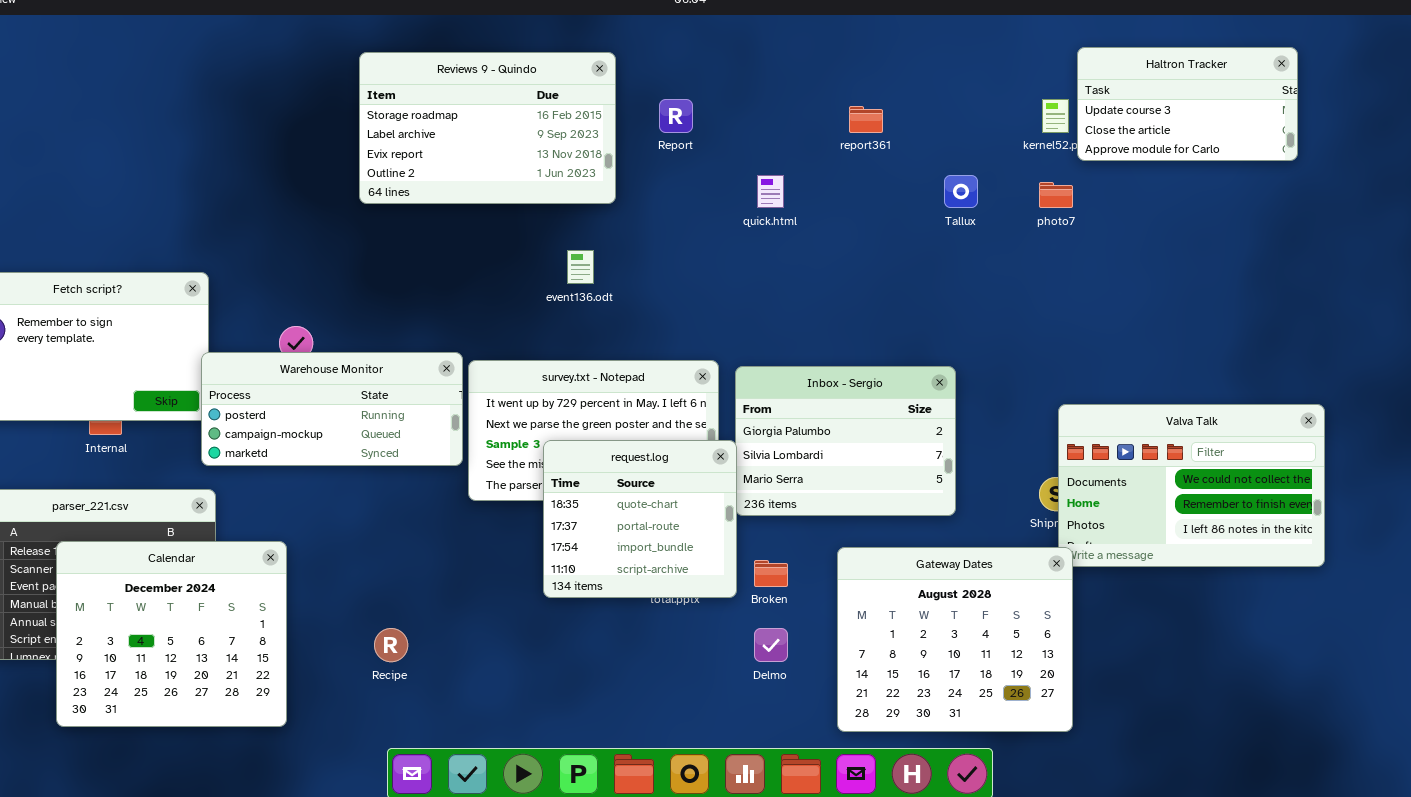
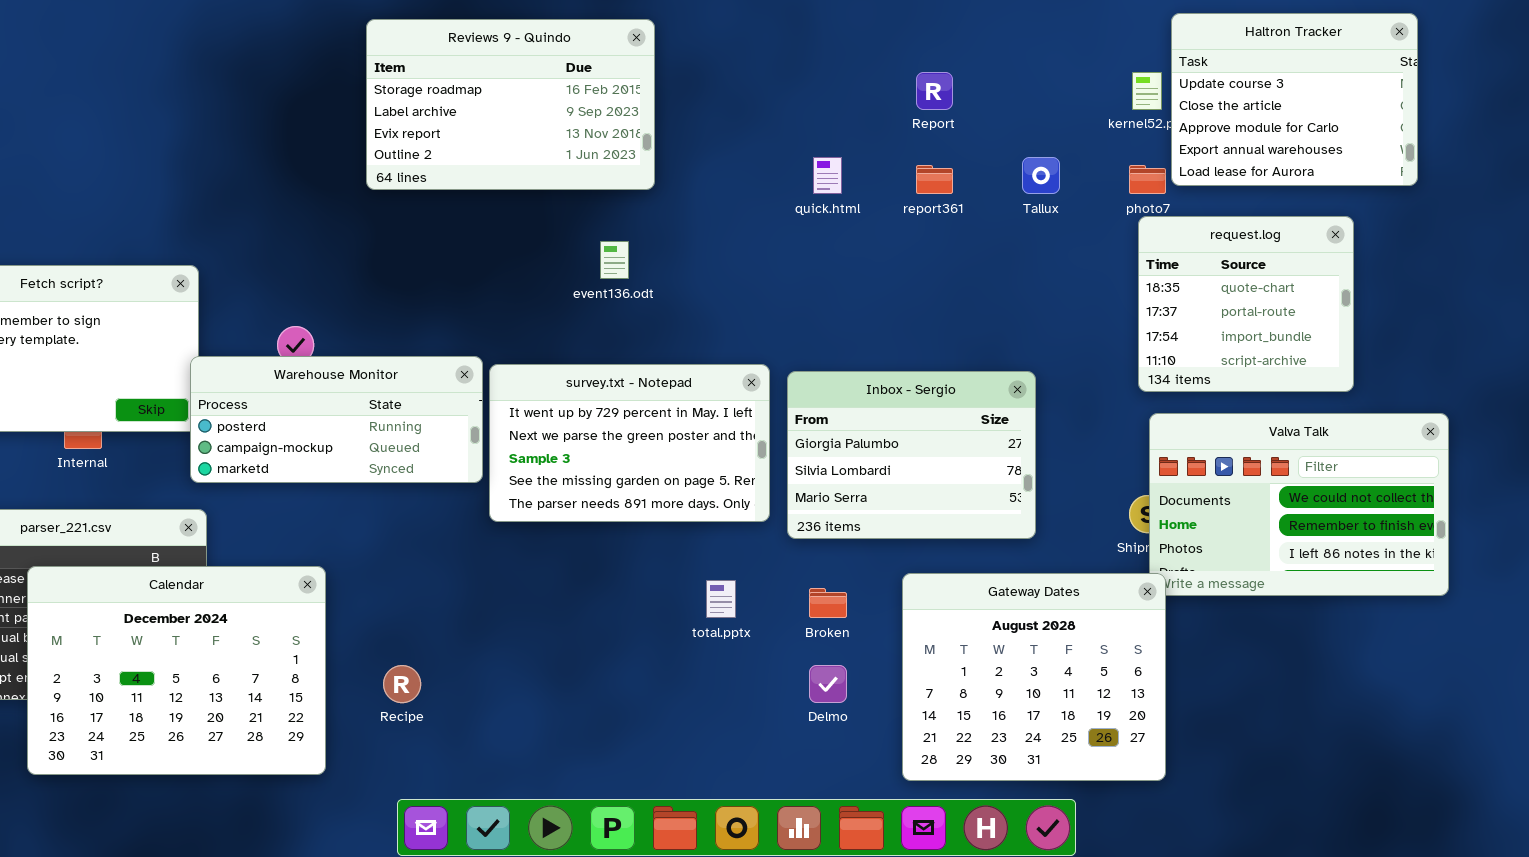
Haltron Tracker: [1077,47,1298,161] -> [1171,13,1418,186], resized
Report: [659,99,693,133] -> [916,72,953,110], moved
report361: [849,106,883,133] -> [916,165,953,194], moved
request.log: [543,440,737,598] -> [1138,216,1354,392], moved
Calendar: [56,541,287,727] -> [27,566,326,775], resized

